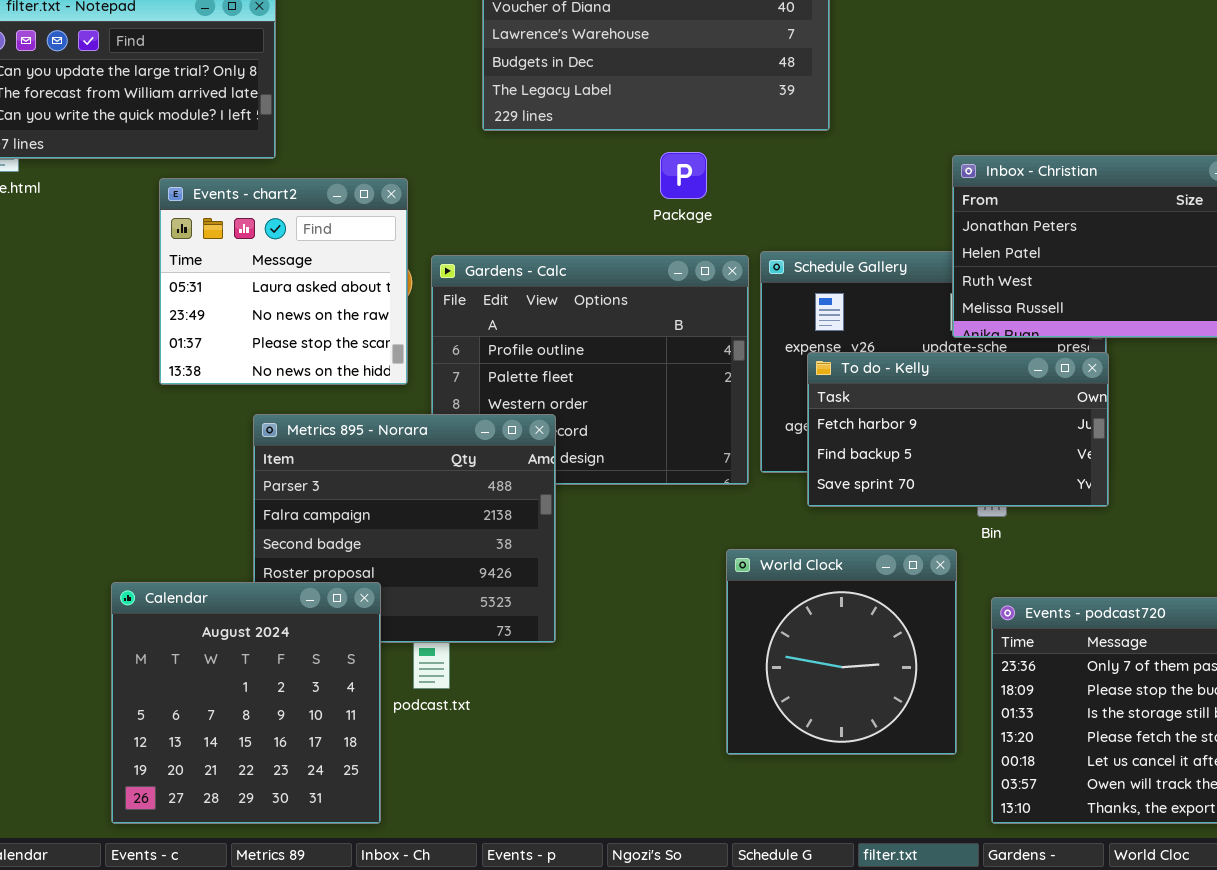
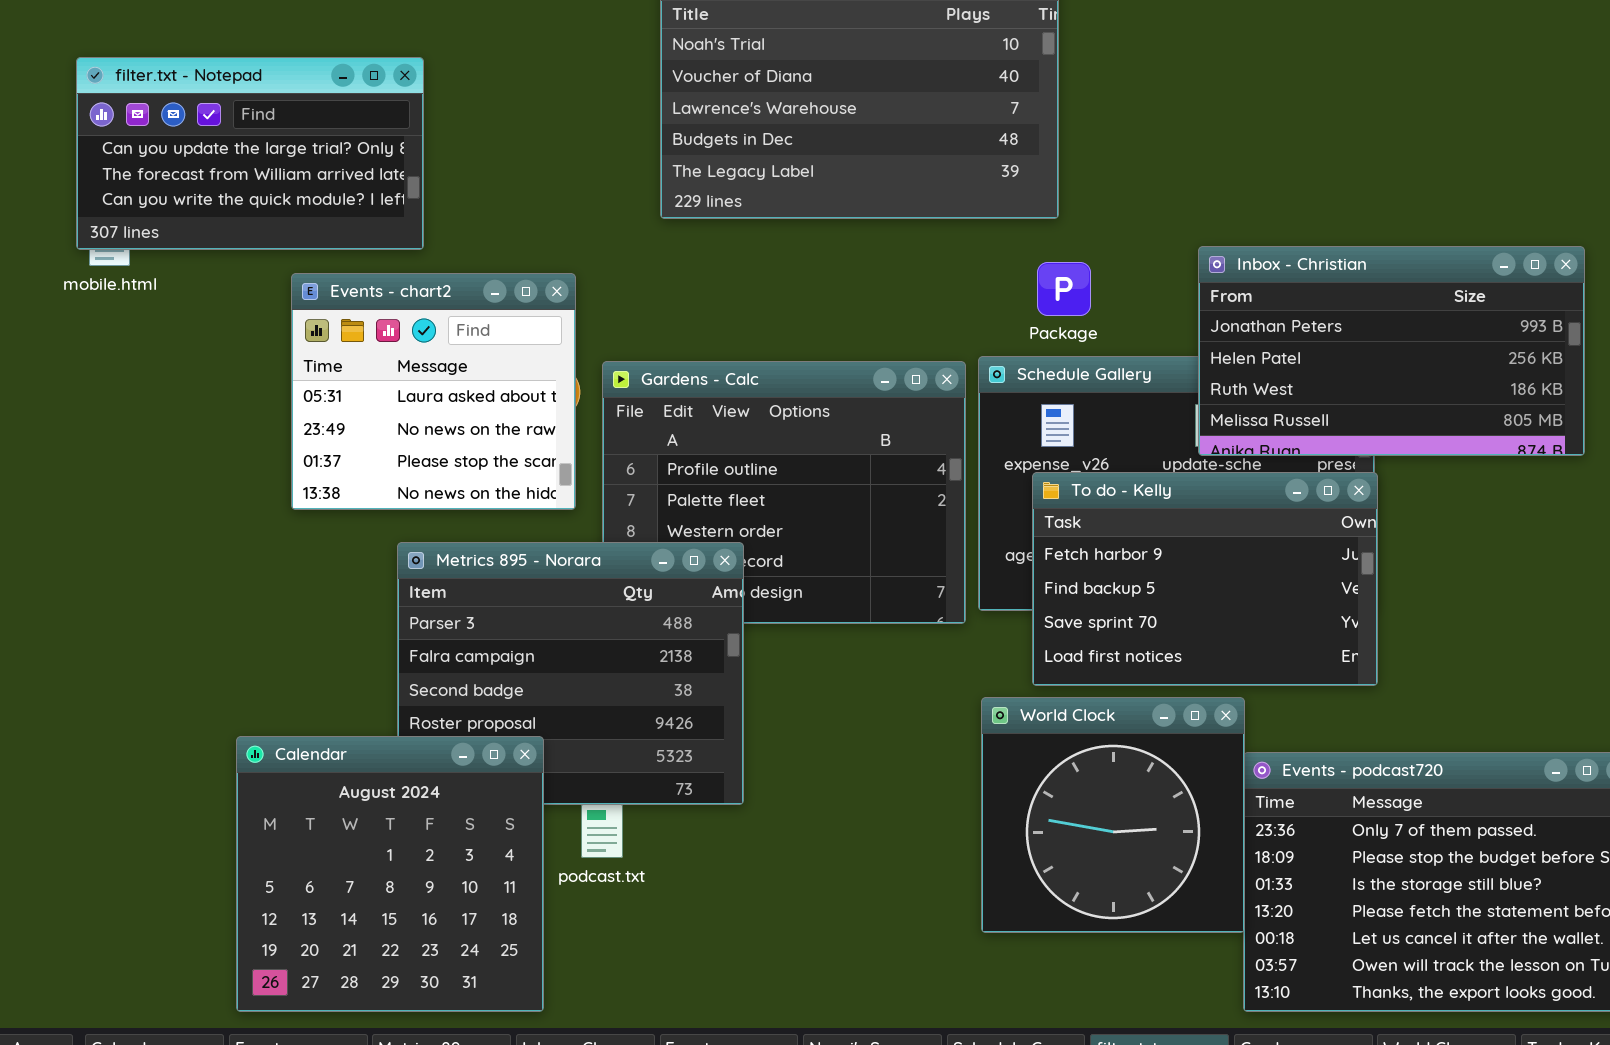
Package: [660,152,707,199] -> [1037,262,1091,316], moved
To do - Kelly: [807,352,1109,507] -> [1032,472,1378,686], resized
World Clock: [726,549,957,755] -> [981,697,1245,933], moved

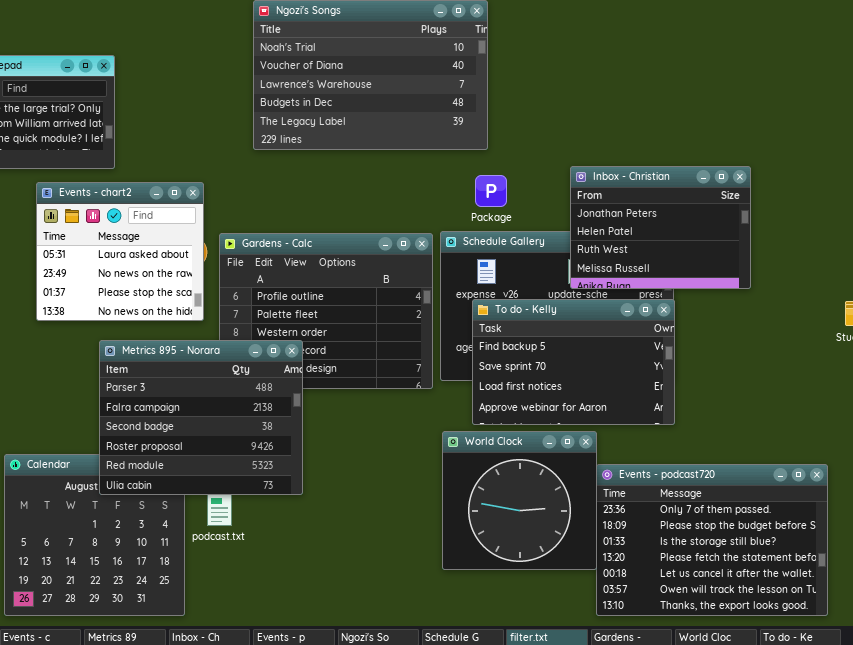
Inbox - Christian: [1198,246,1585,456] -> [570,166,751,289], resized
To do - Kelly: [1032,472,1378,686] -> [472,299,675,425], scrolled down 1 row
Metrics 895 - Norara: [397,542,744,805] -> [99,340,303,495], raised

